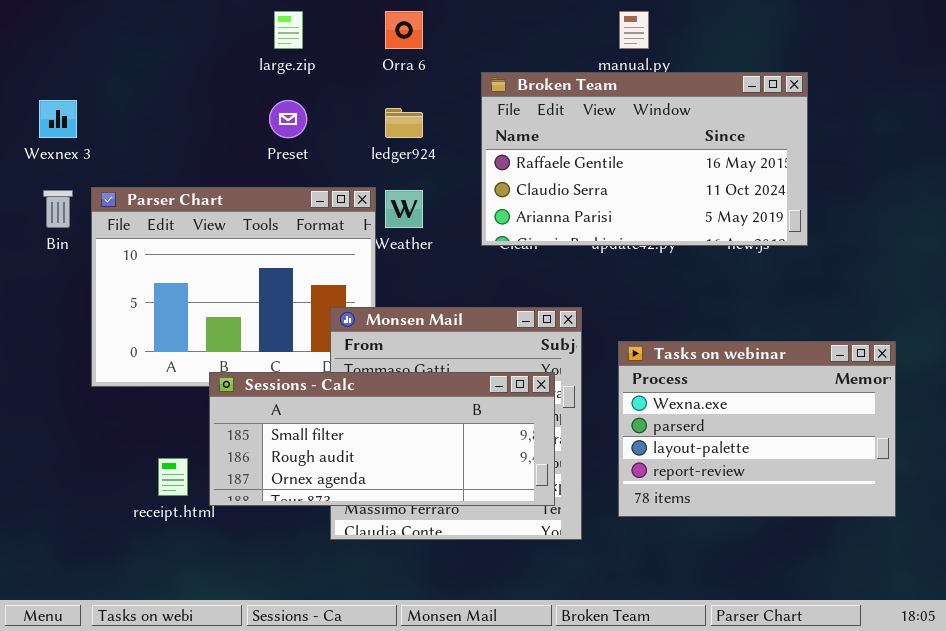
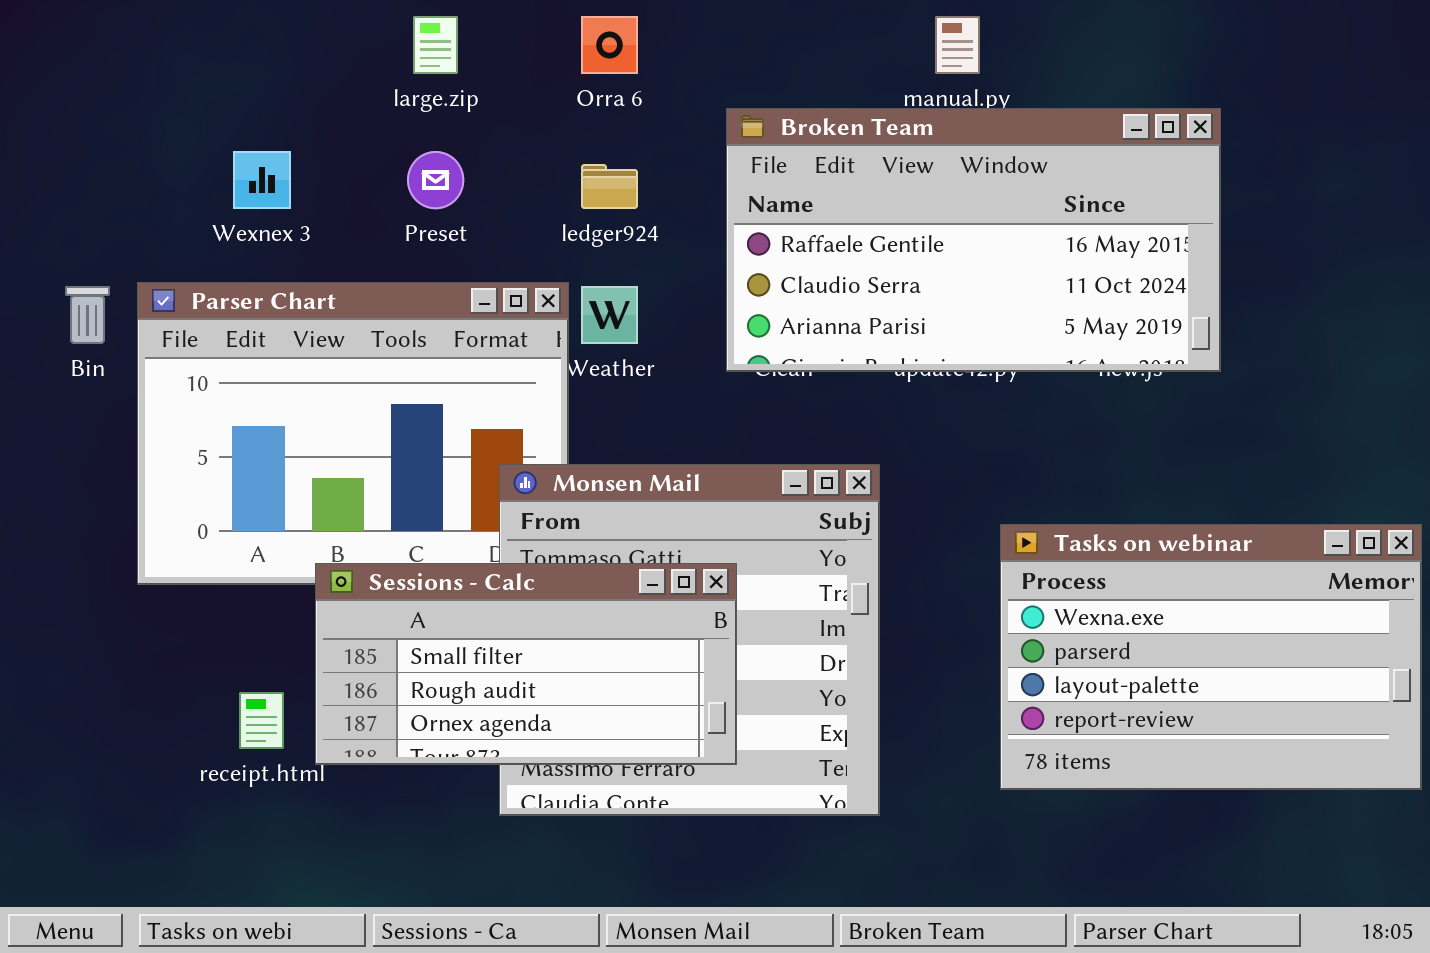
Wexnex 3: [39,100,77,138] -> [233,151,291,209], moved
Tasks on webinar: [618,341,896,517] -> [1000,524,1422,790], moved
Sessions - Calc: [209,372,555,506] -> [315,563,737,765], resized

